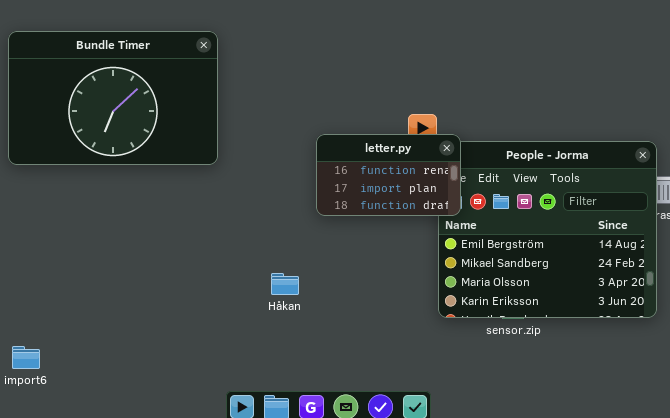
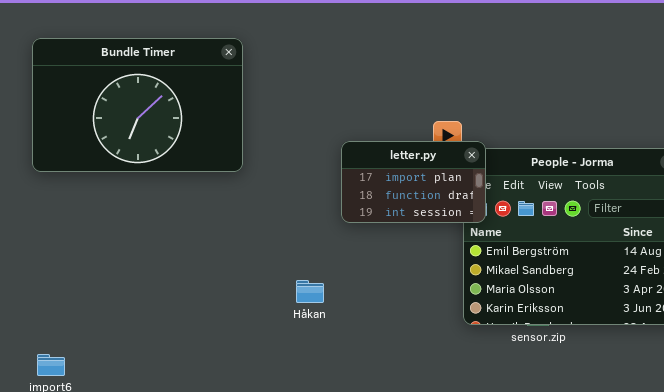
letter.py: [316,134,461,216] -> [341,141,486,223], scrolled down 1 row

